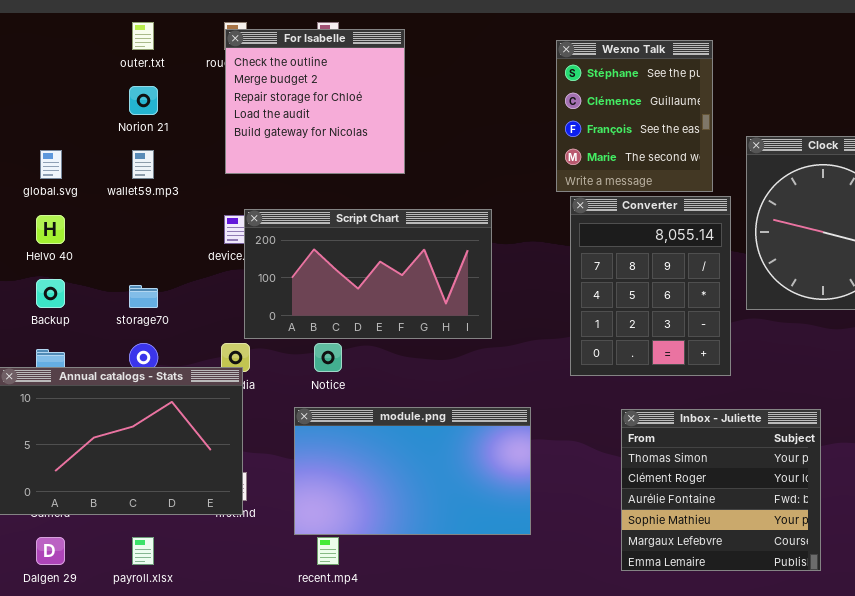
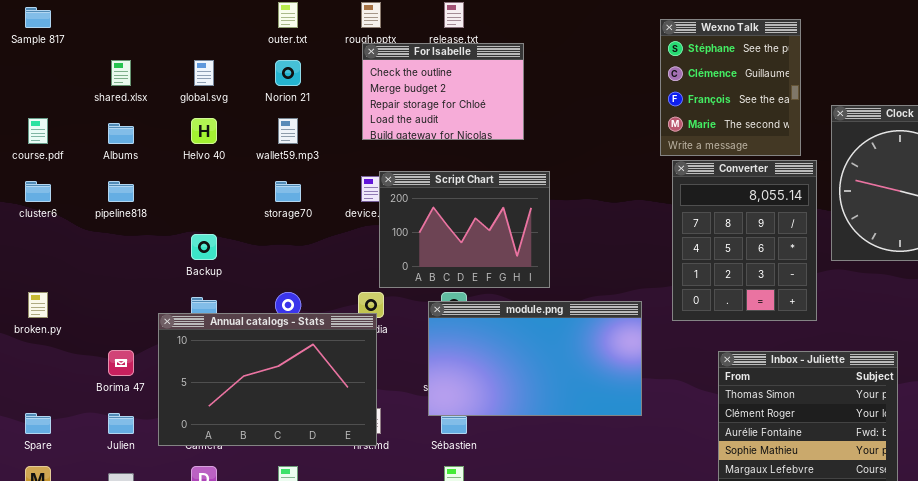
For Isabelle: [225,29,405,174] -> [362,43,524,140], resized
global.svg: [40,150,62,179] -> [194,60,214,86], moved
Script Chart: [244,209,492,339] -> [379,171,550,288], resized
Helvo 40: [36,215,65,244] -> [191,118,217,144], moved
storage70: [129,285,158,308] -> [275,181,301,202], moved
module.png: [294,407,531,535] -> [428,301,642,416], moved

